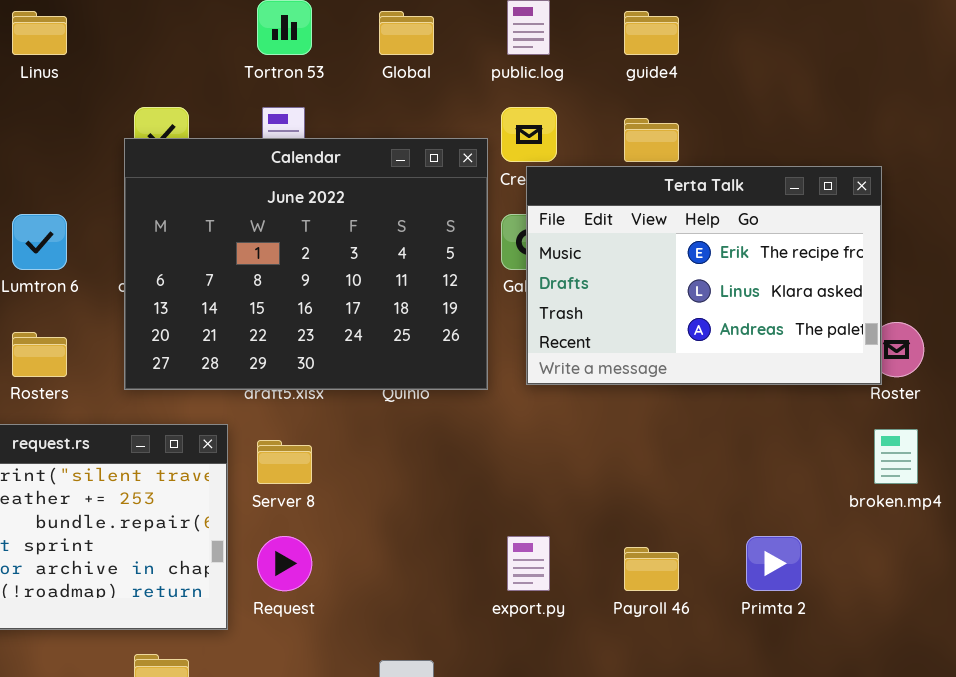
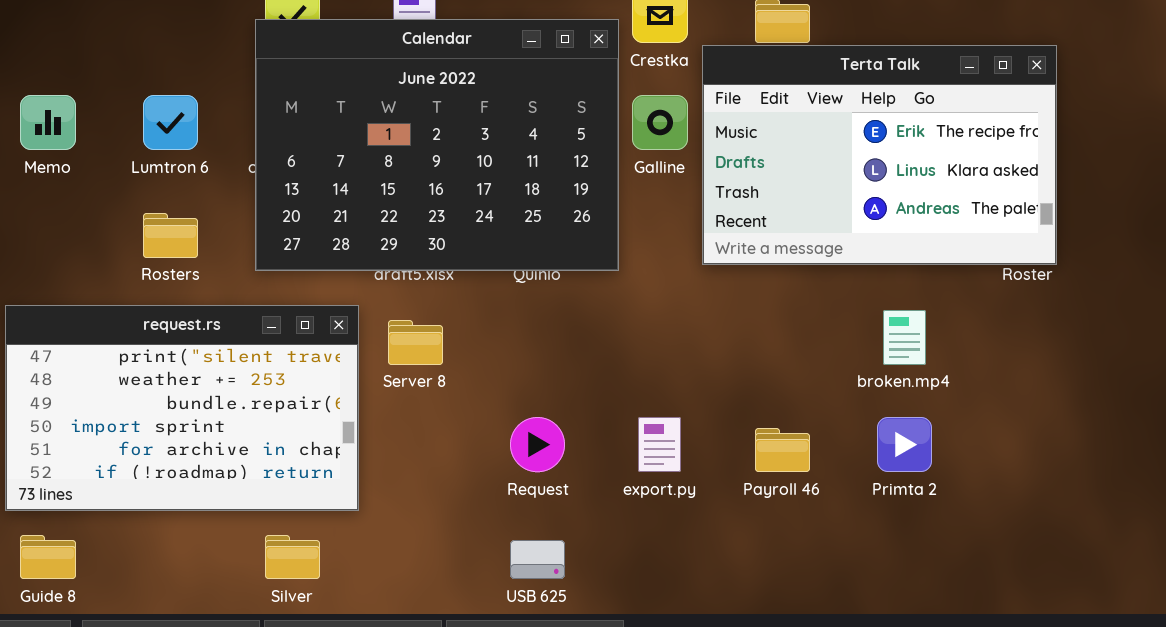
Terta Talk: [526,166,882,385] -> [702,45,1057,265], moved
broken.mp4: [874,429,918,484] -> [883,310,926,365], moved
Request: [257,536,312,591] -> [510,417,565,472], moved

